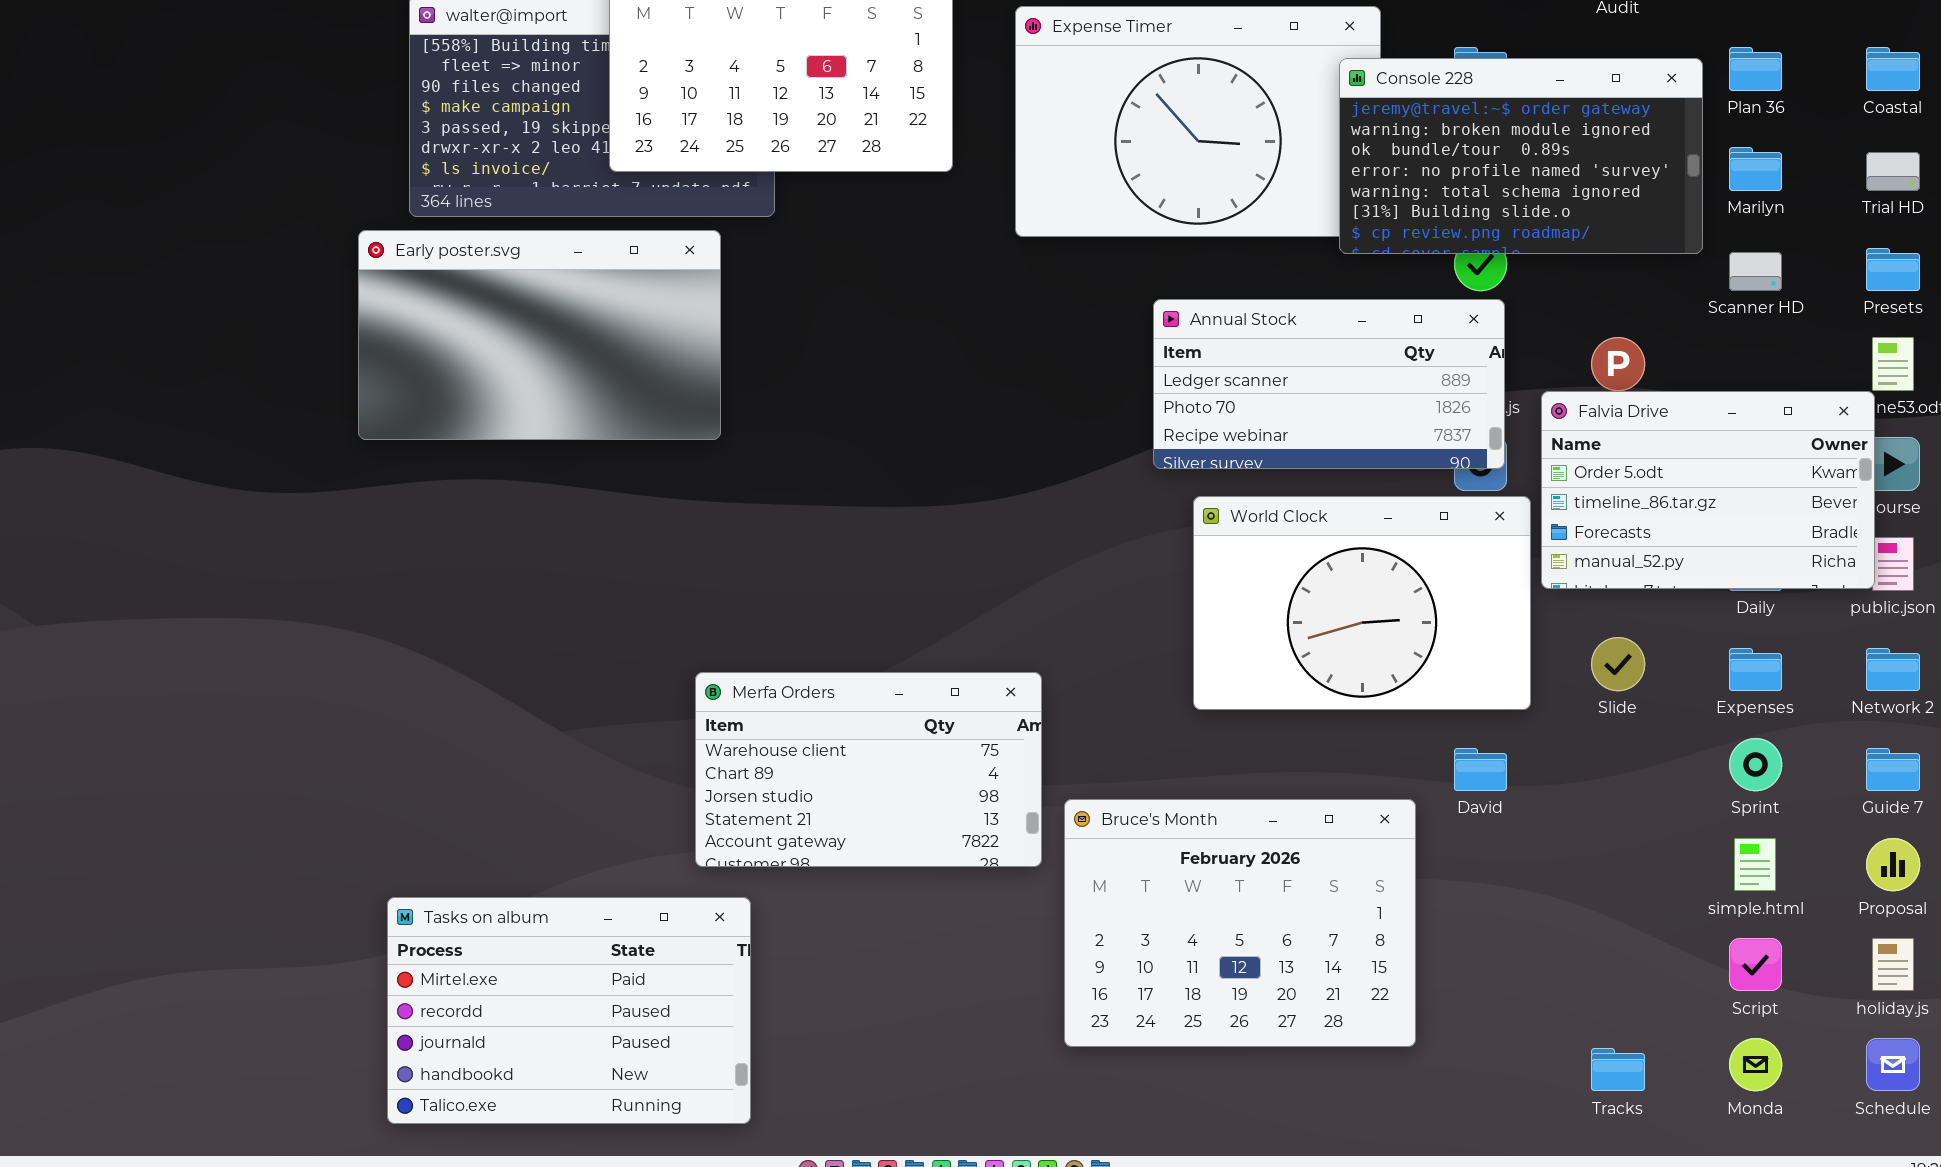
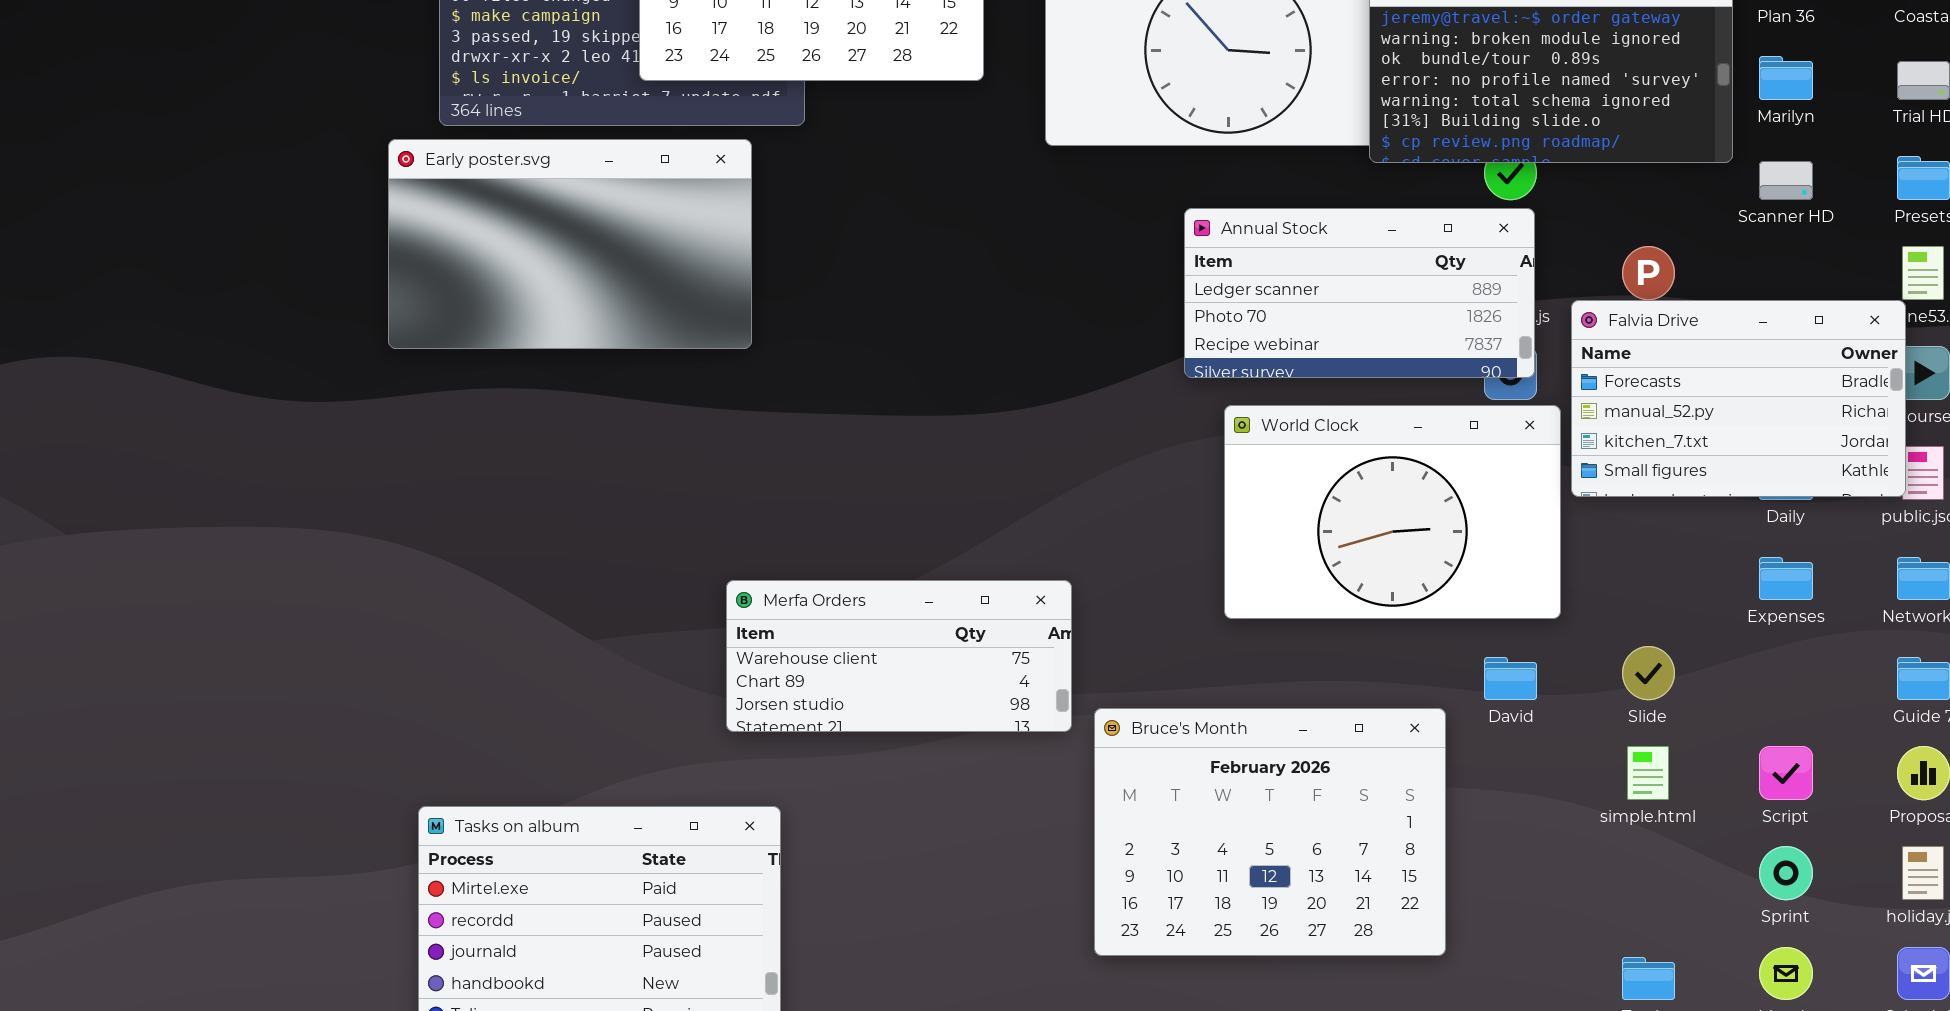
Falvia Drive: [1541,391,1875,589] -> [1571,300,1906,497], scrolled down 2 rows
Slide: [1591,637,1645,691] -> [1622,646,1675,700], moved
Merfa Orders: [695,672,1042,867] -> [726,580,1072,732], resized
Sprint: [1729,738,1782,791] -> [1759,846,1813,900], moved
simple.html: [1734,838,1776,891] -> [1627,746,1669,800], moved
Script: [1729,938,1782,991] -> [1759,746,1813,800], moved

